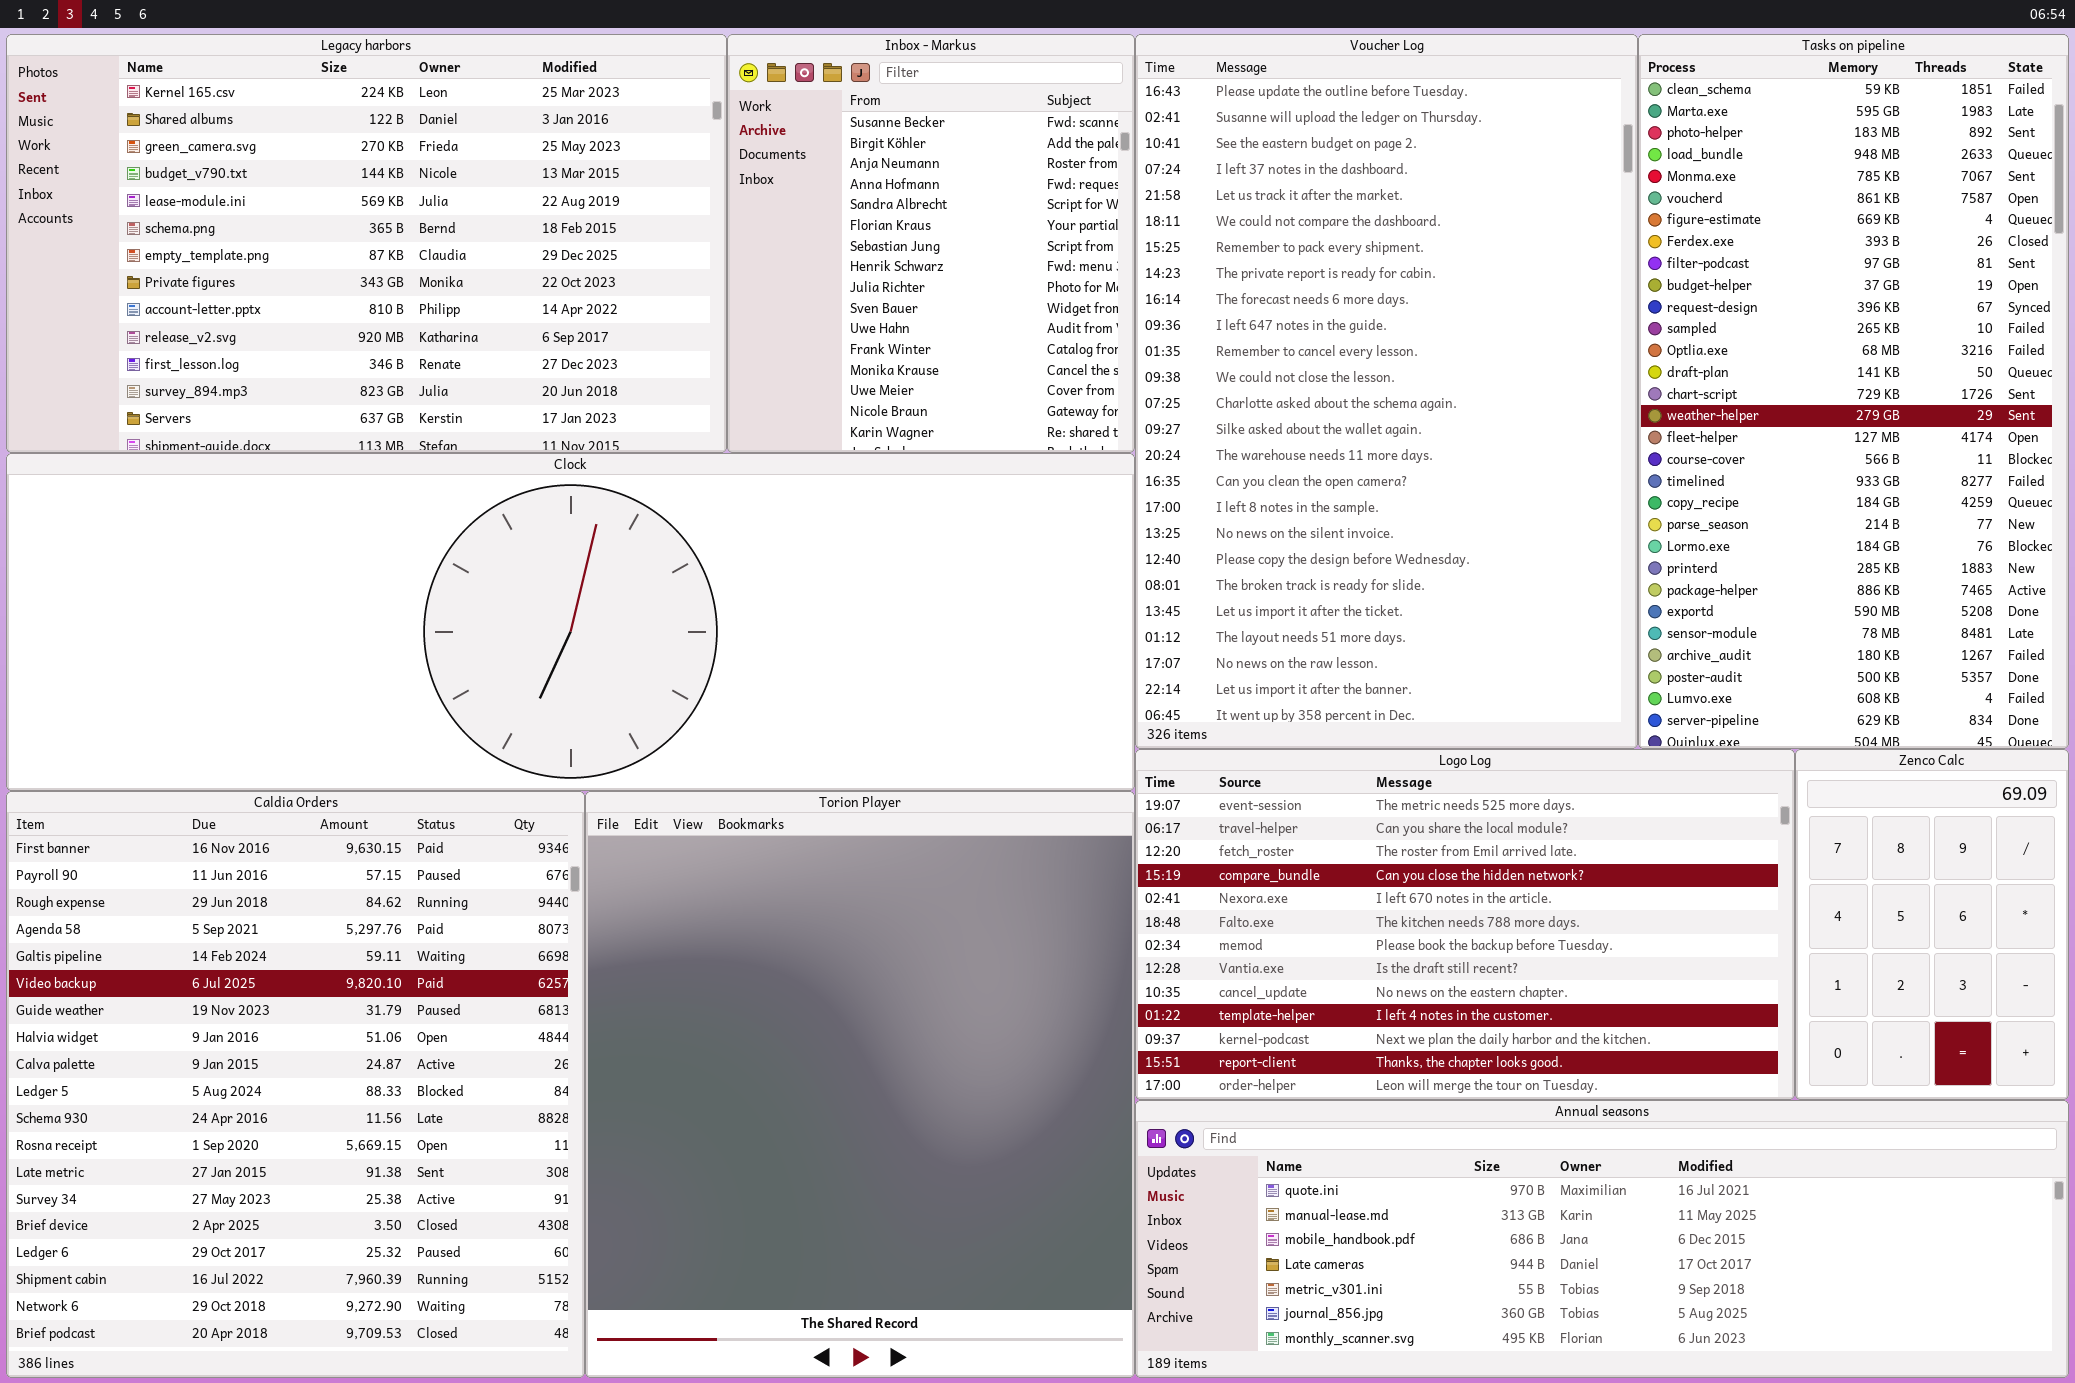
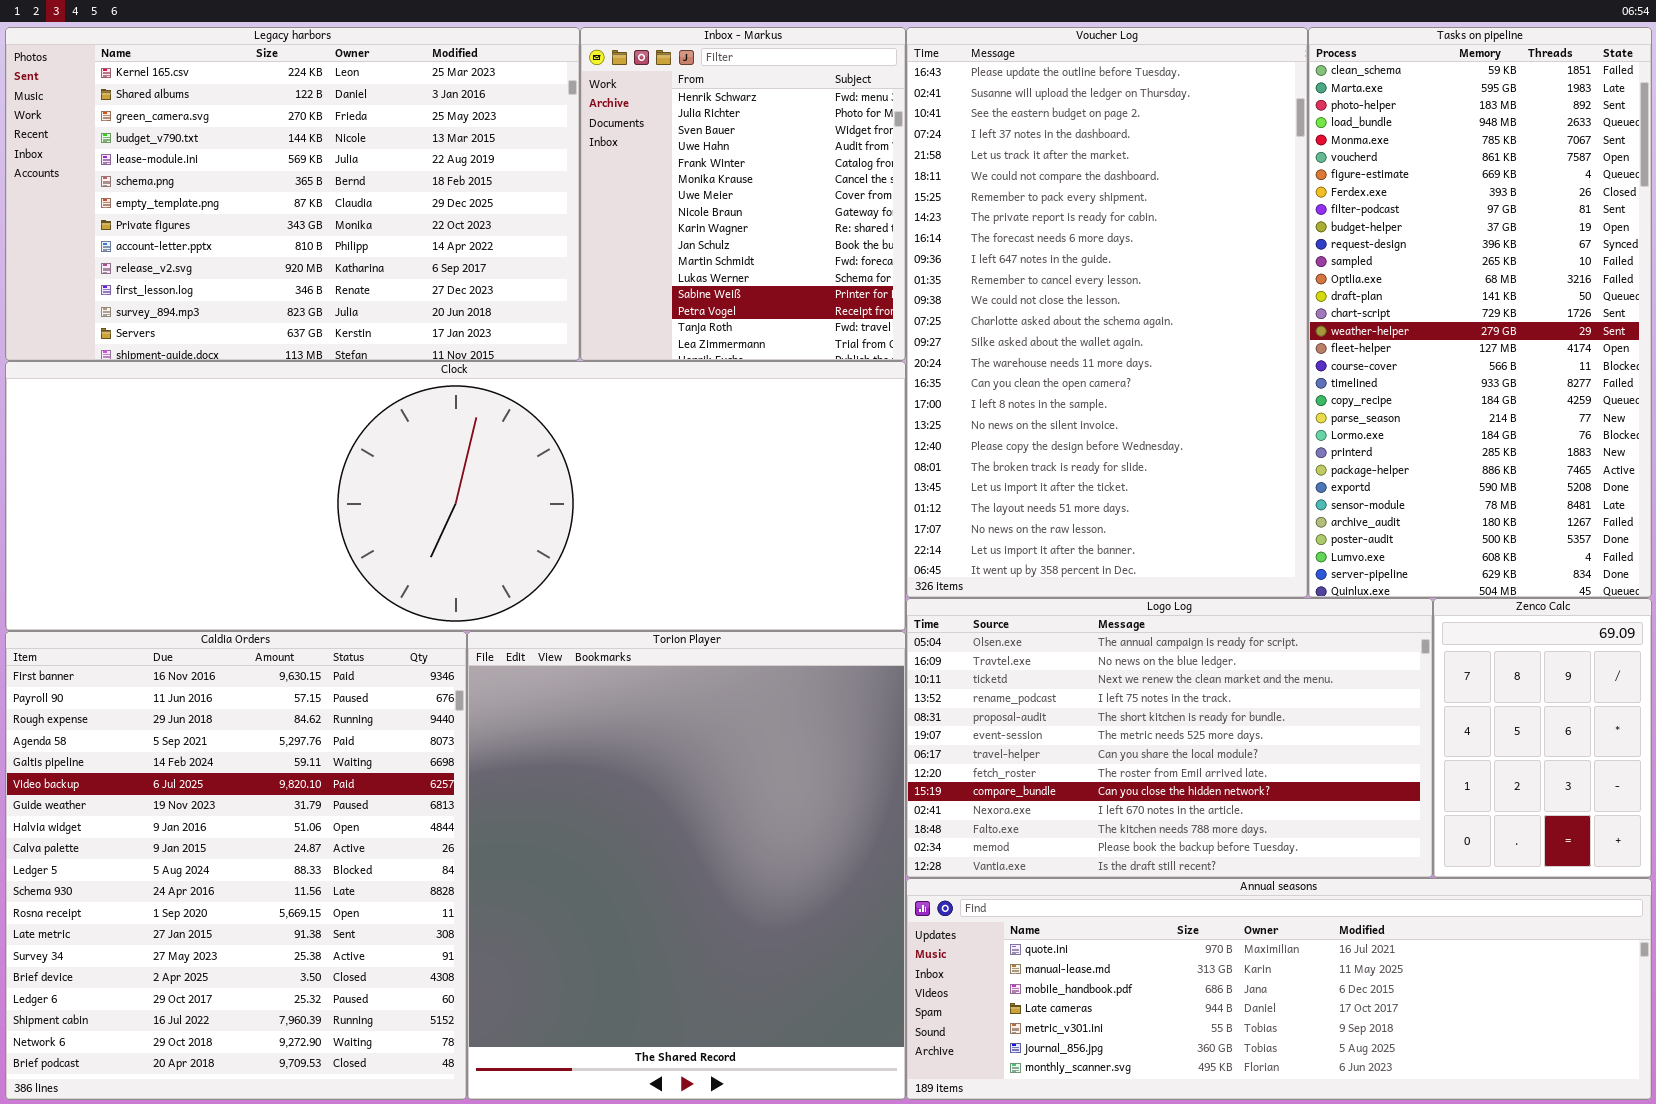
Inbox - Markus: [727,34,1135,453] -> [580,27,906,361], scrolled down 7 rows
Logo Log: [1135,749,1795,1100] -> [906,598,1433,878], scrolled up 5 rows

